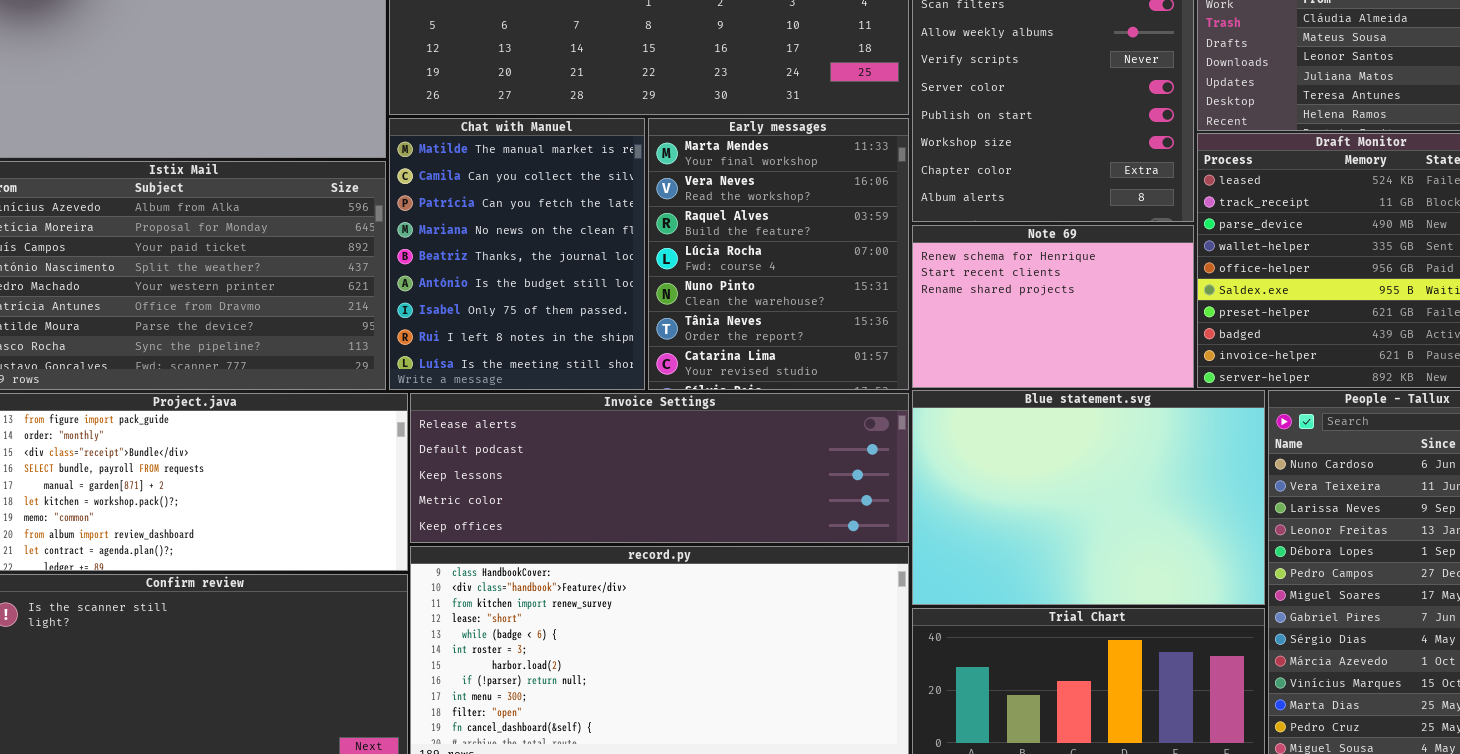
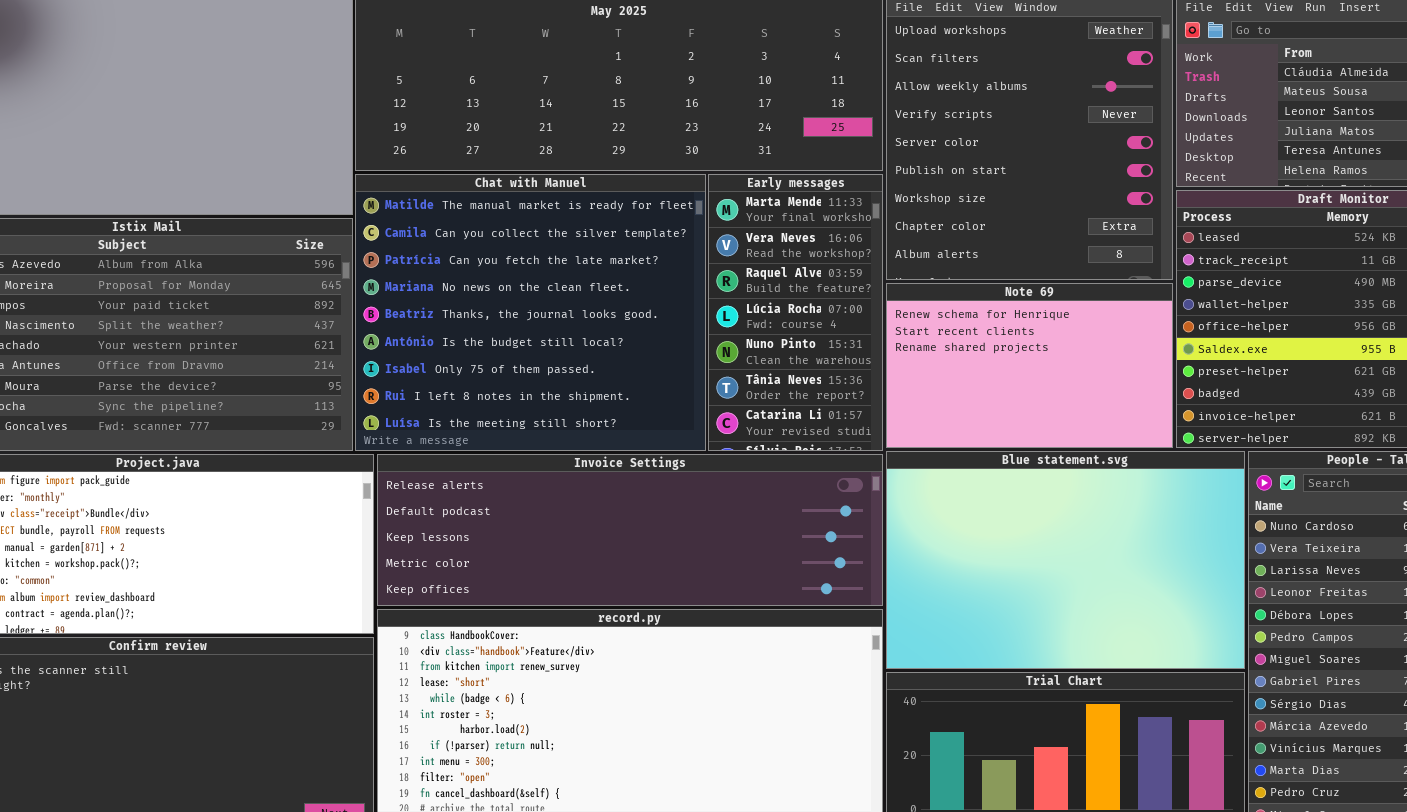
Chat with Manuel: [389,118,645,390] -> [355,174,706,451], resized
Early messages: [648,118,909,390] -> [708,174,883,451], resized

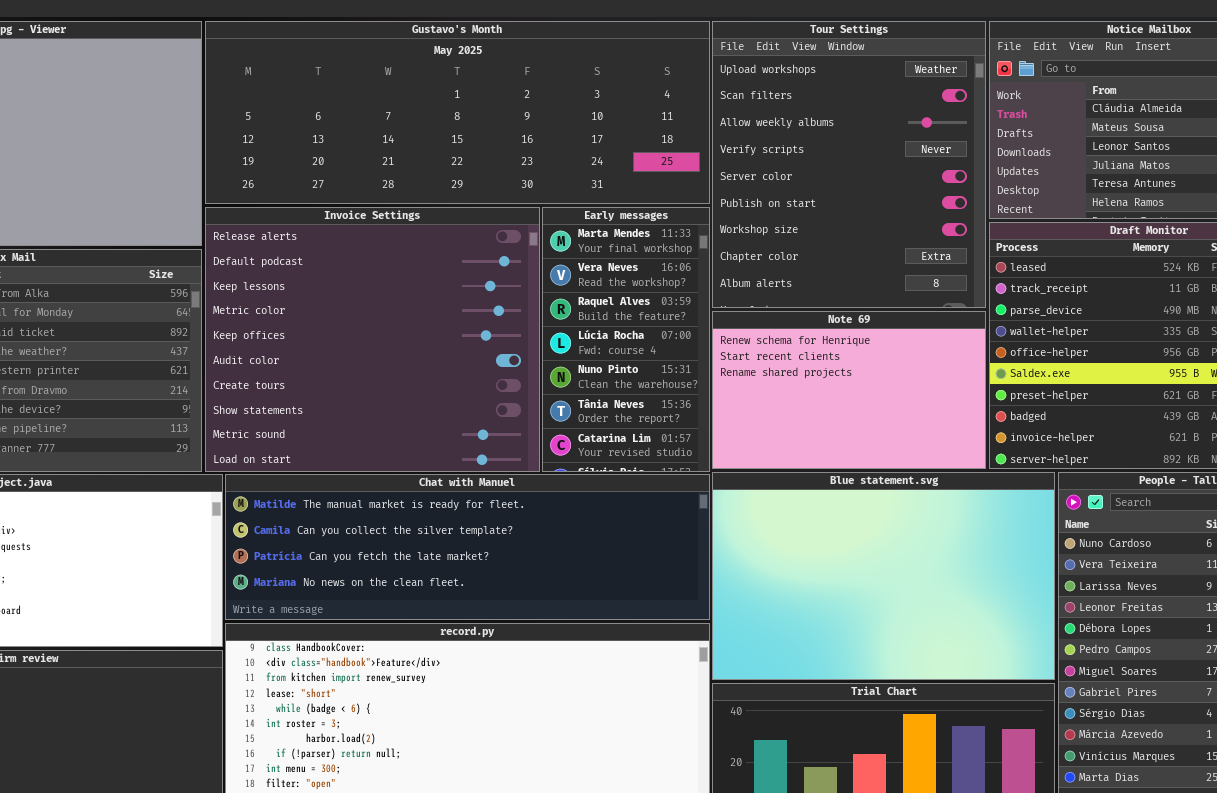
Chat with Manuel: [355,174,706,451] -> [225,474,710,620], moved, resized
Invoice Settings: [377,454,883,606] -> [205,207,540,472], moved, resized

